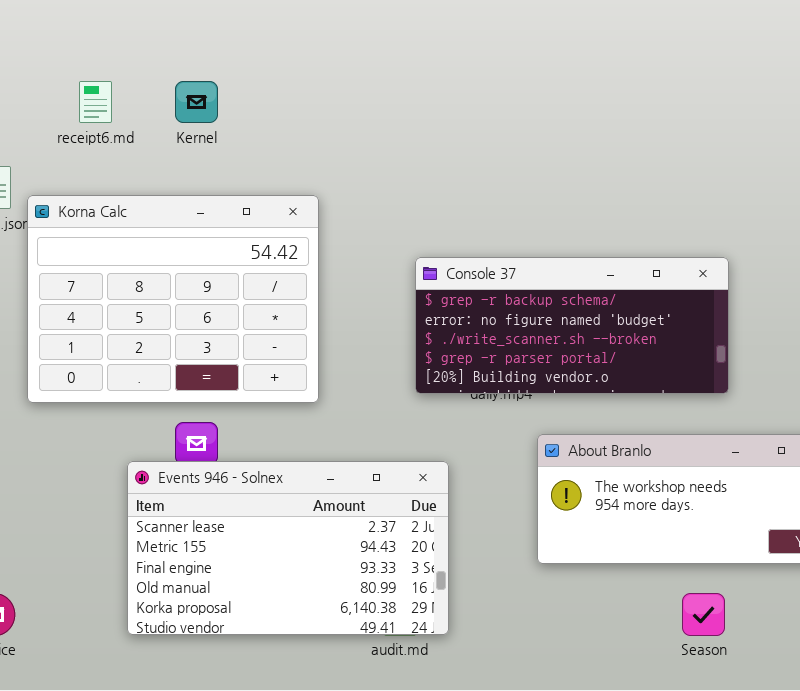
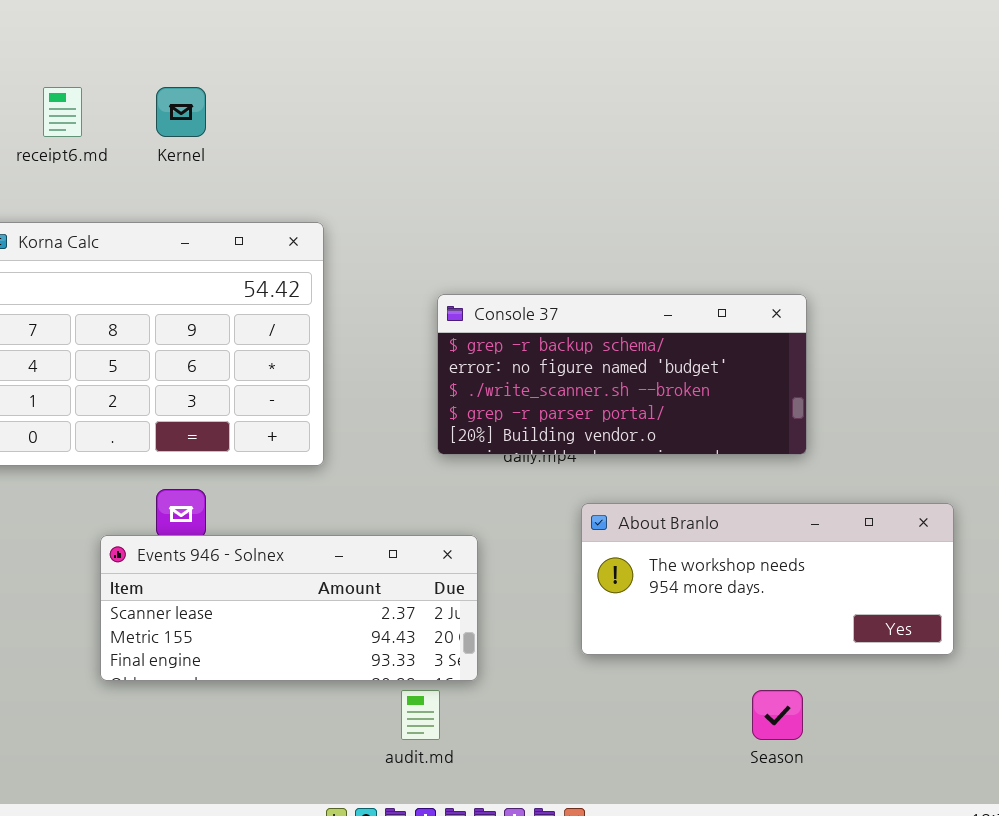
Events 946 - Solnex: [127,461,449,635] -> [100,535,478,681], resized

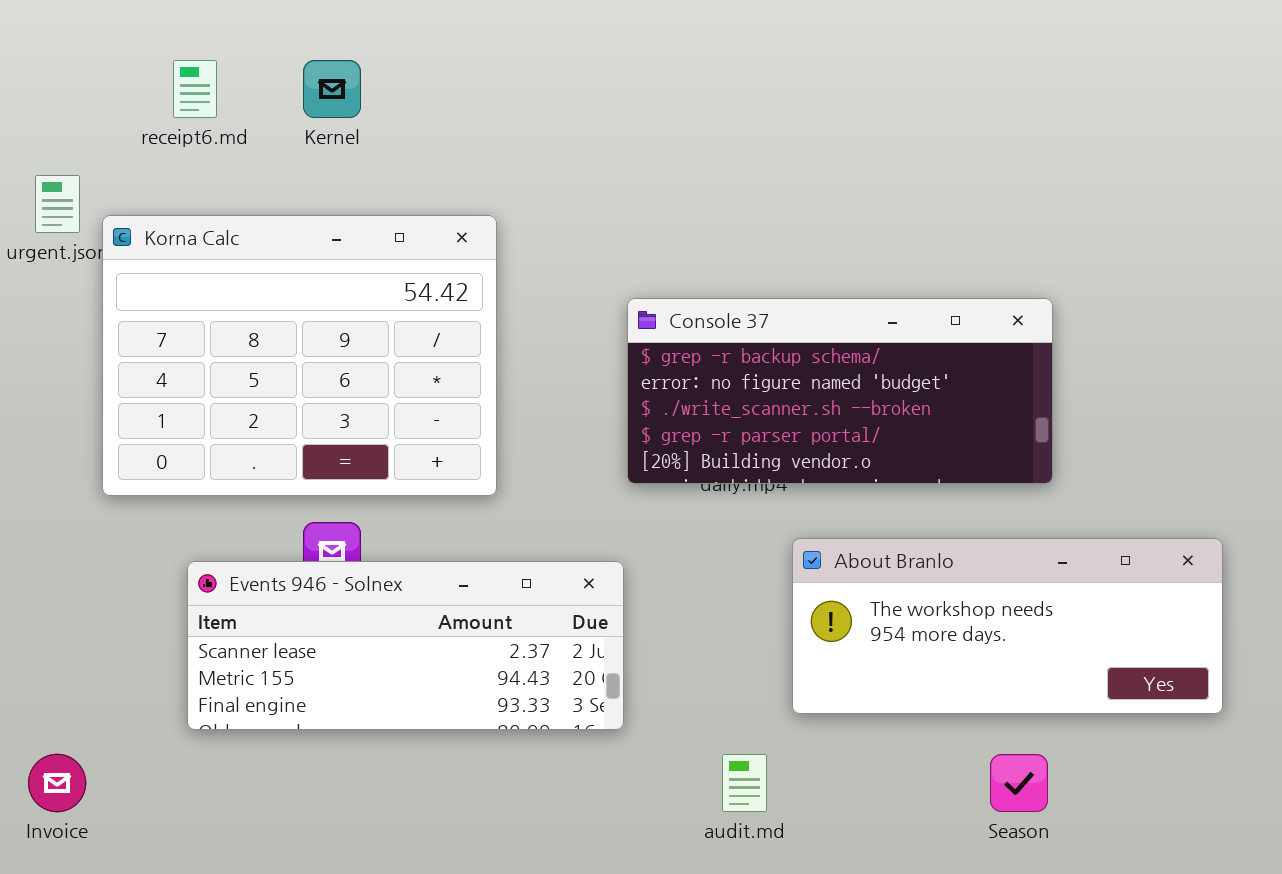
Events 946 - Solnex: [100,535,478,681] -> [187,561,624,730], moved
audit.md: [401,690,440,740] -> [722,754,767,812], moved

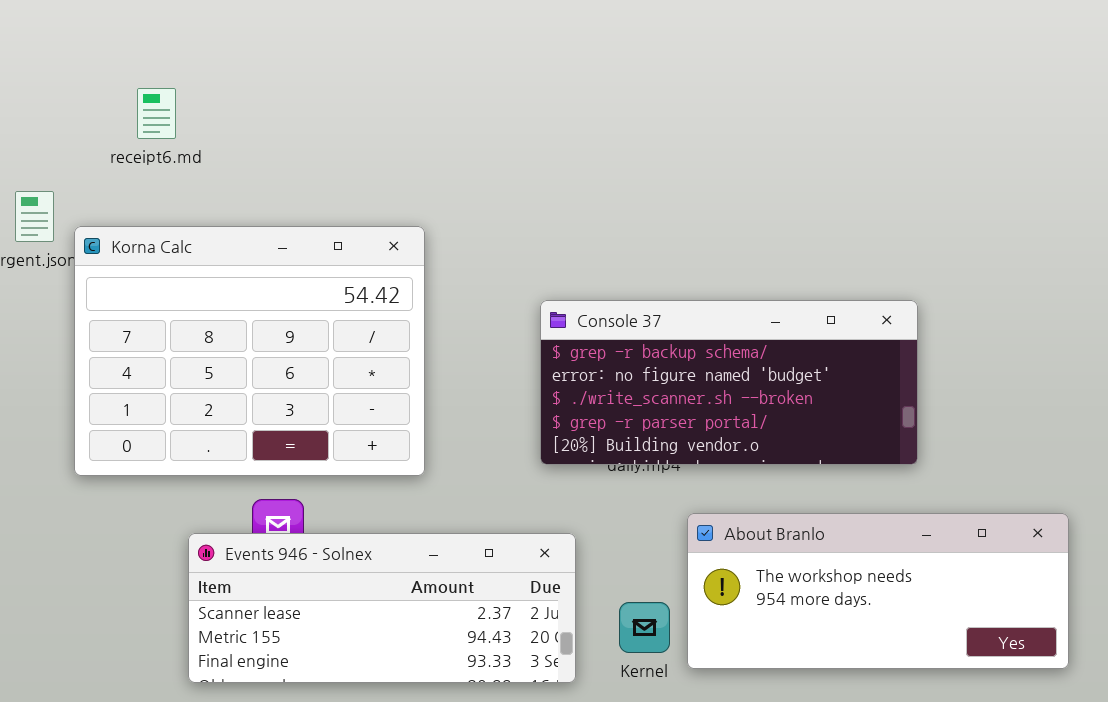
Kernel: [303,60,361,118] -> [619,602,670,653], moved
Events 946 - Solnex: [187,561,624,730] -> [188,533,576,683], moved

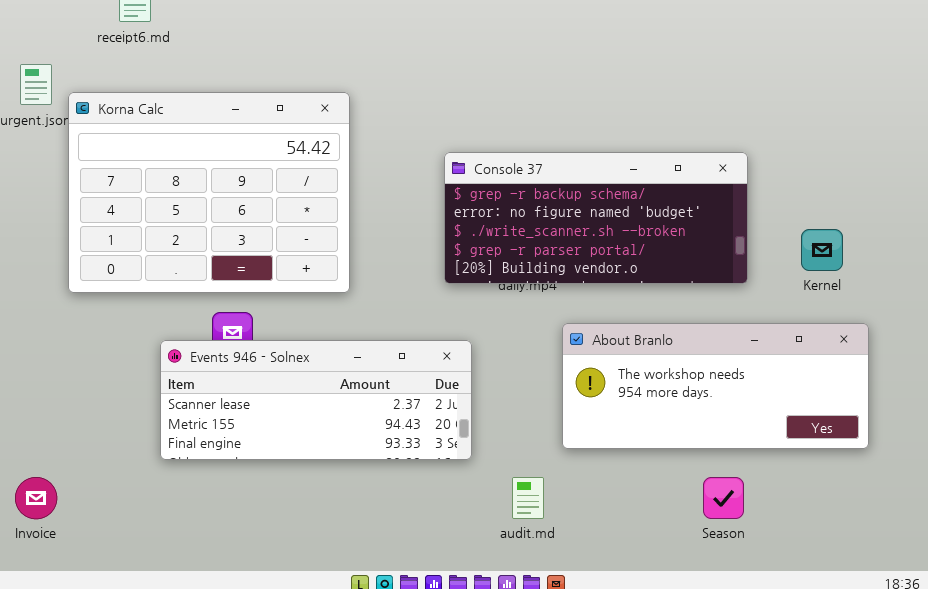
Kernel: [619,602,670,653] -> [801,229,843,271], moved

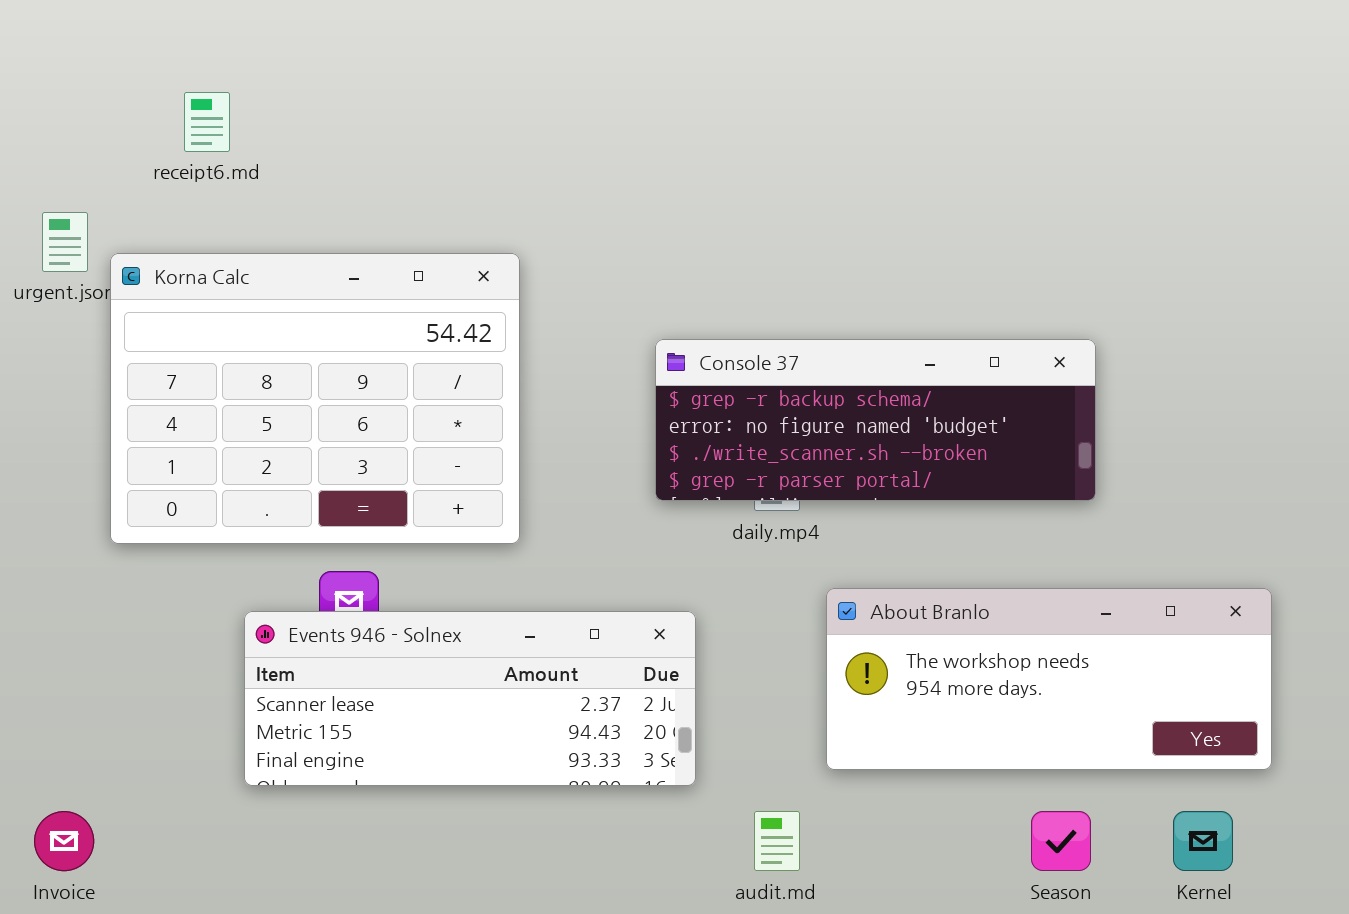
Console 37: [444,152,748,284] -> [655,339,1096,501], resized
Kernel: [801,229,843,271] -> [1173,811,1233,871], moved

